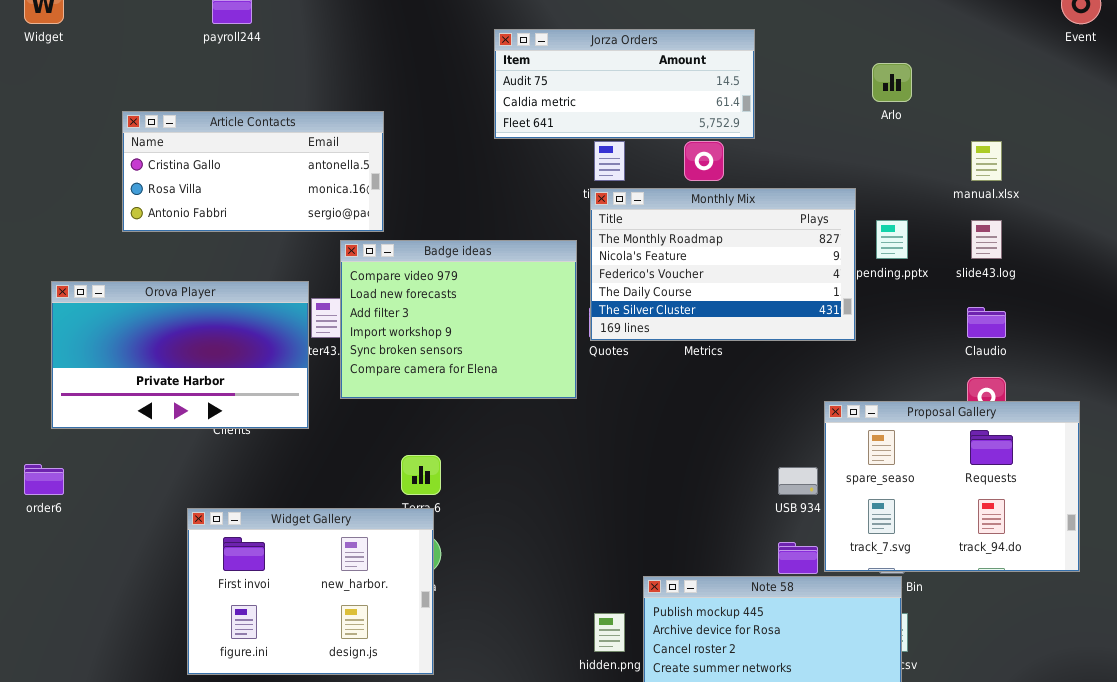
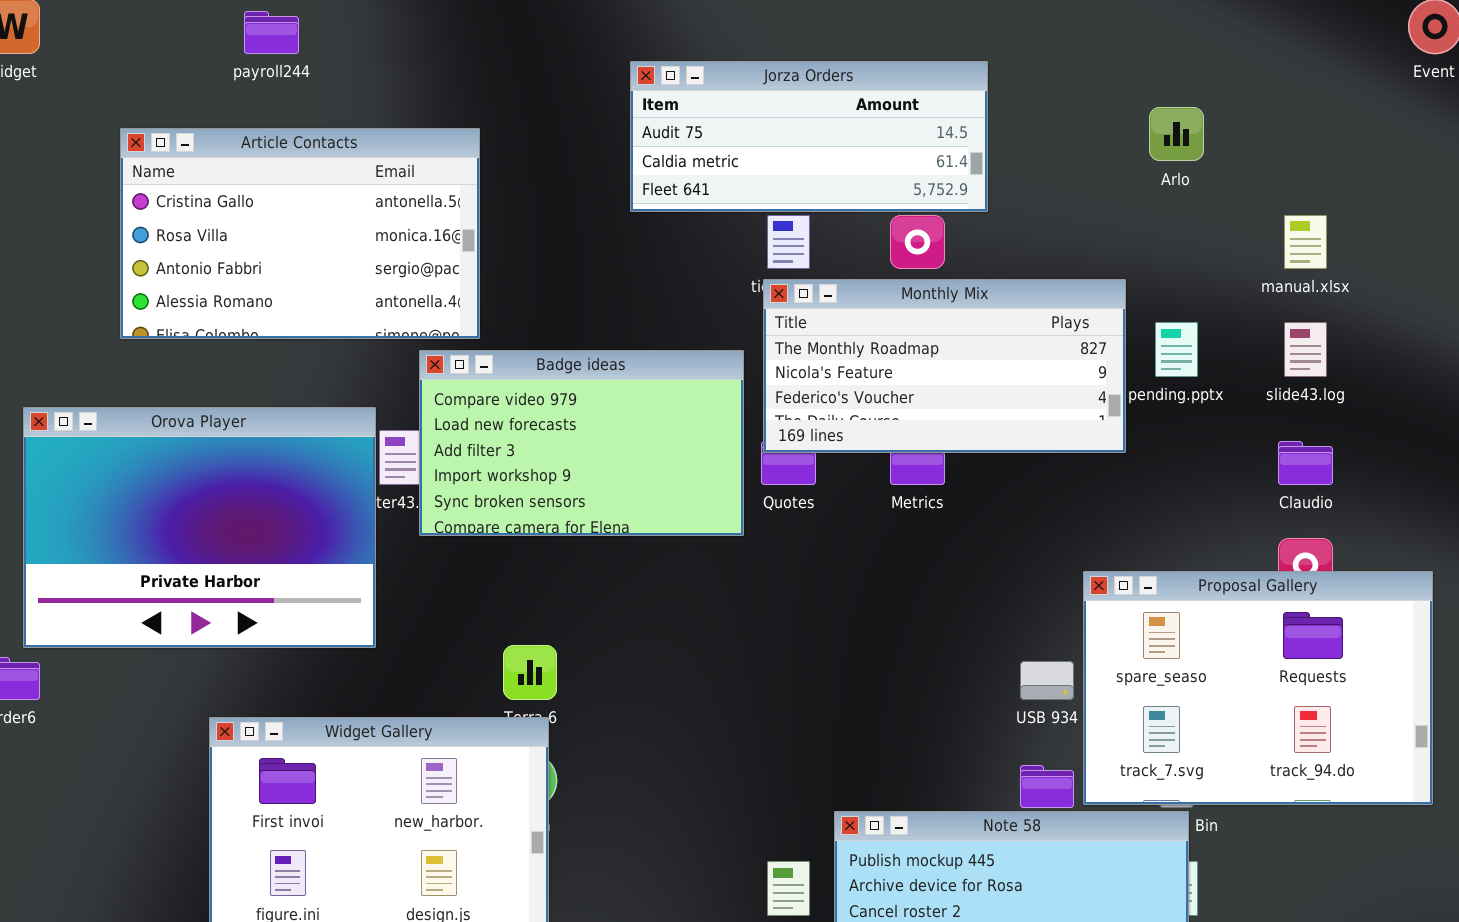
Article Contacts: [122,111,384,232] -> [120,128,480,339], resized
Monthly Mix: [590,188,856,341] -> [763,279,1126,453], resized
Badge ideas: [340,240,577,399] -> [419,350,744,536], resized
Orova Player: [51,281,309,429] -> [23,407,376,648], resized

